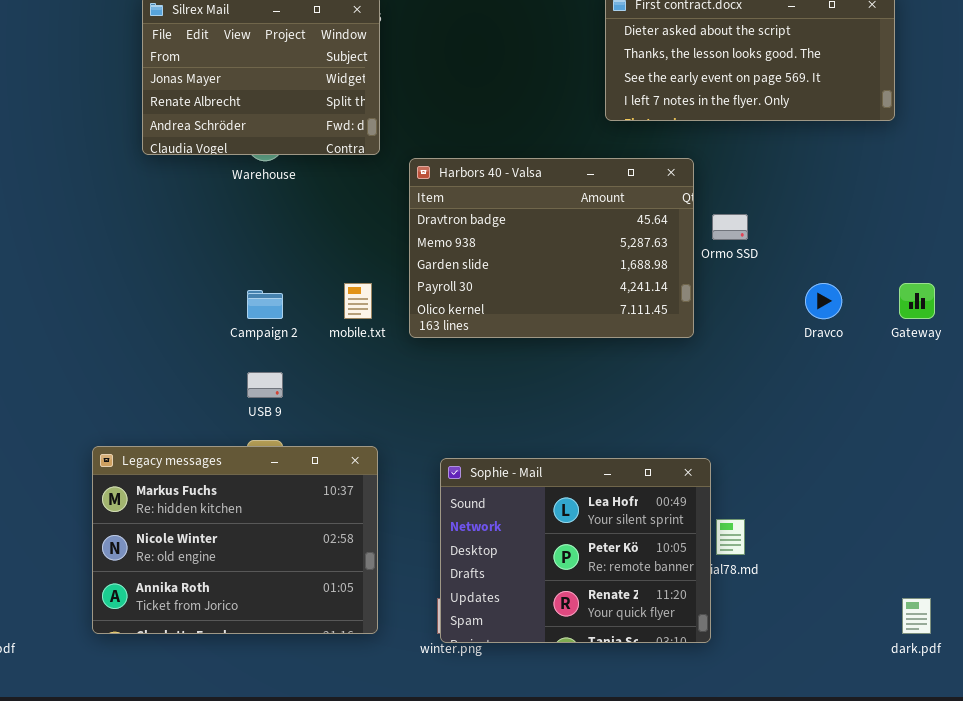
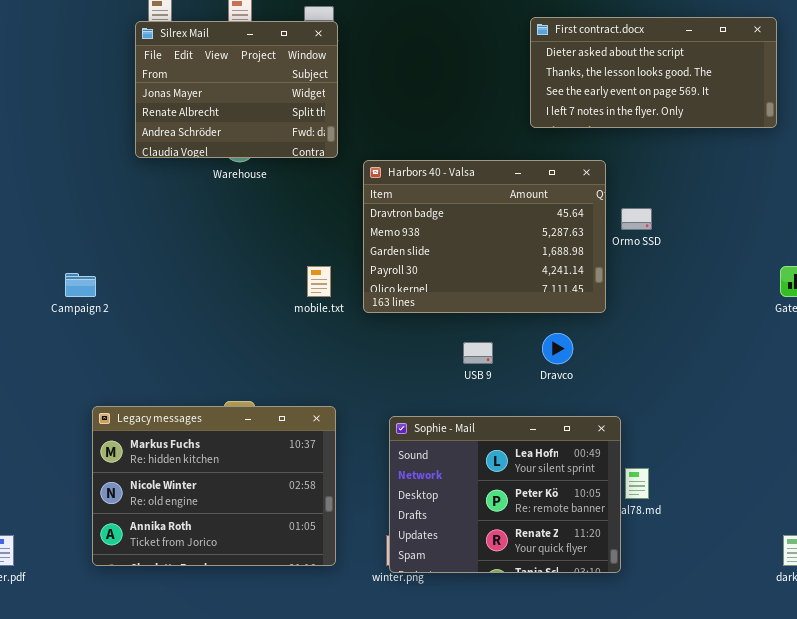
Dravco: [805,283,842,319] -> [542,333,573,364], moved
Campaign 2: [247,290,283,319] -> [65,273,96,297], moved
USB 9: [247,372,283,398] -> [463,342,493,364], moved

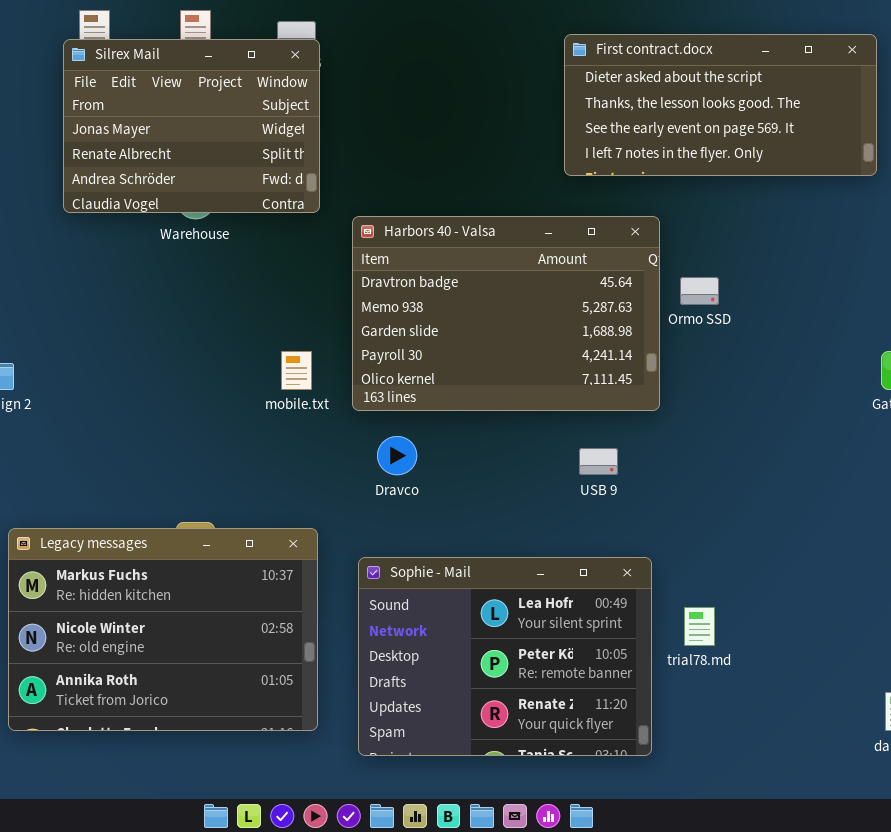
Dravco: [542,333,573,364] -> [377,436,417,475], moved
USB 9: [463,342,493,364] -> [579,448,618,475], moved
Sophie - Mail: [389,416,621,573] -> [358,557,652,756], moved

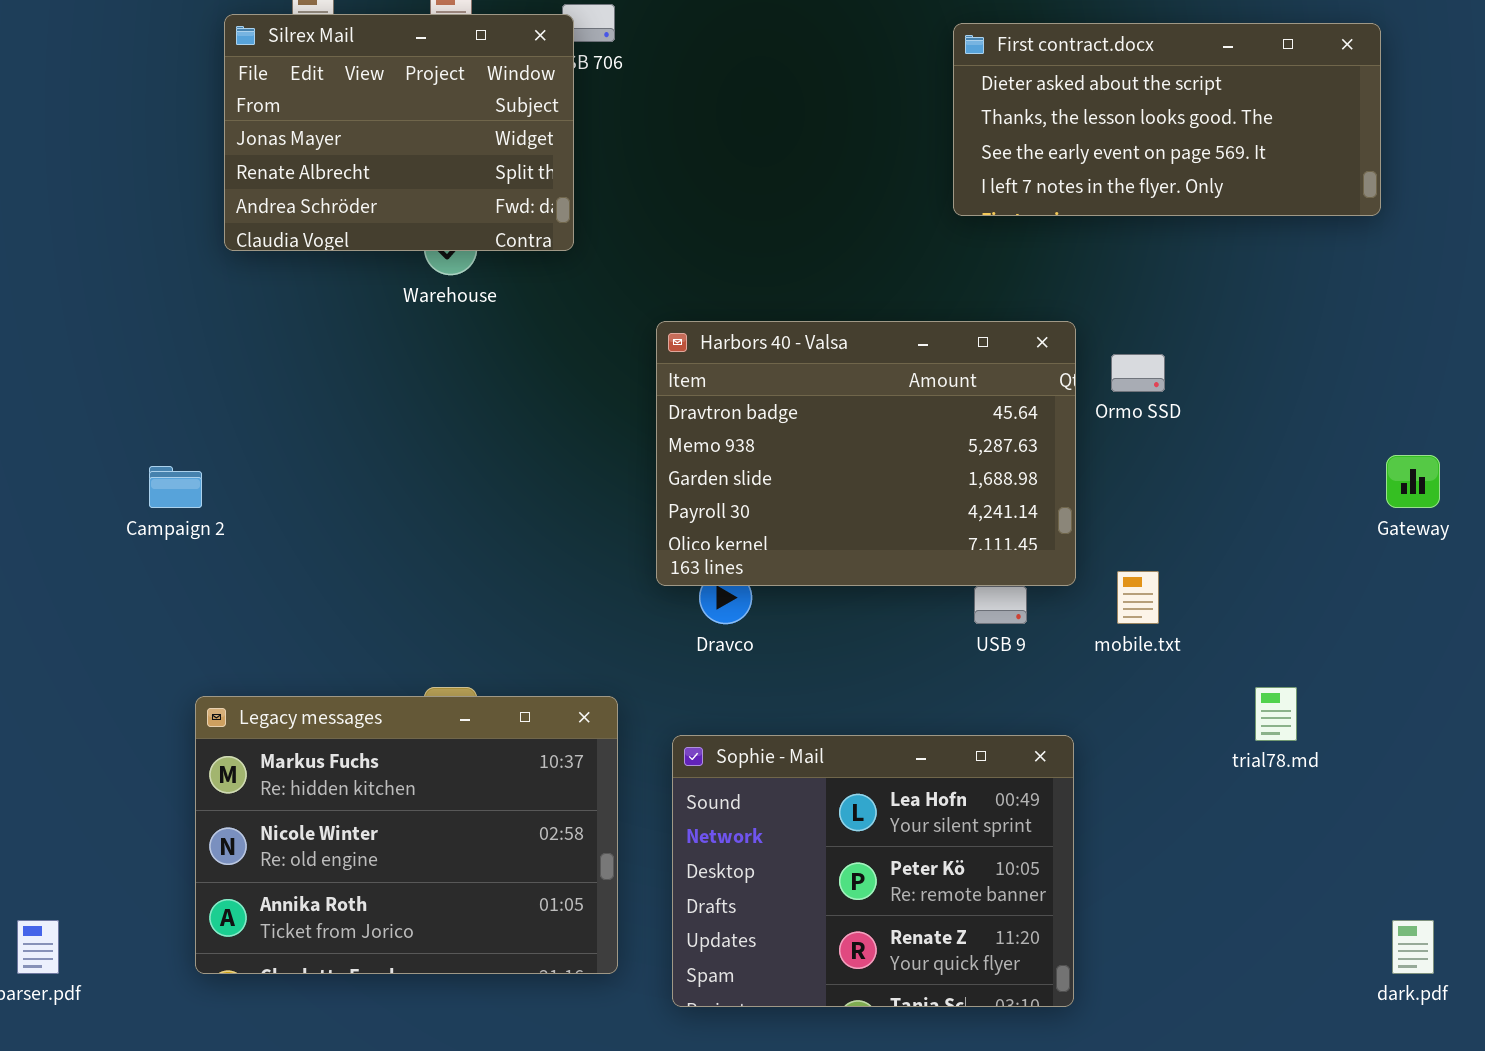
Silrex Mail: [63,39,320,213] -> [224,14,574,251], moved
Harbors 40 - Valsa: [352,216,660,411] -> [656,321,1076,586], moved
mobile.txt: [281,351,312,390] -> [1117,571,1159,624], moved
trial78.md: [684,607,715,646] -> [1255,687,1297,741], moved

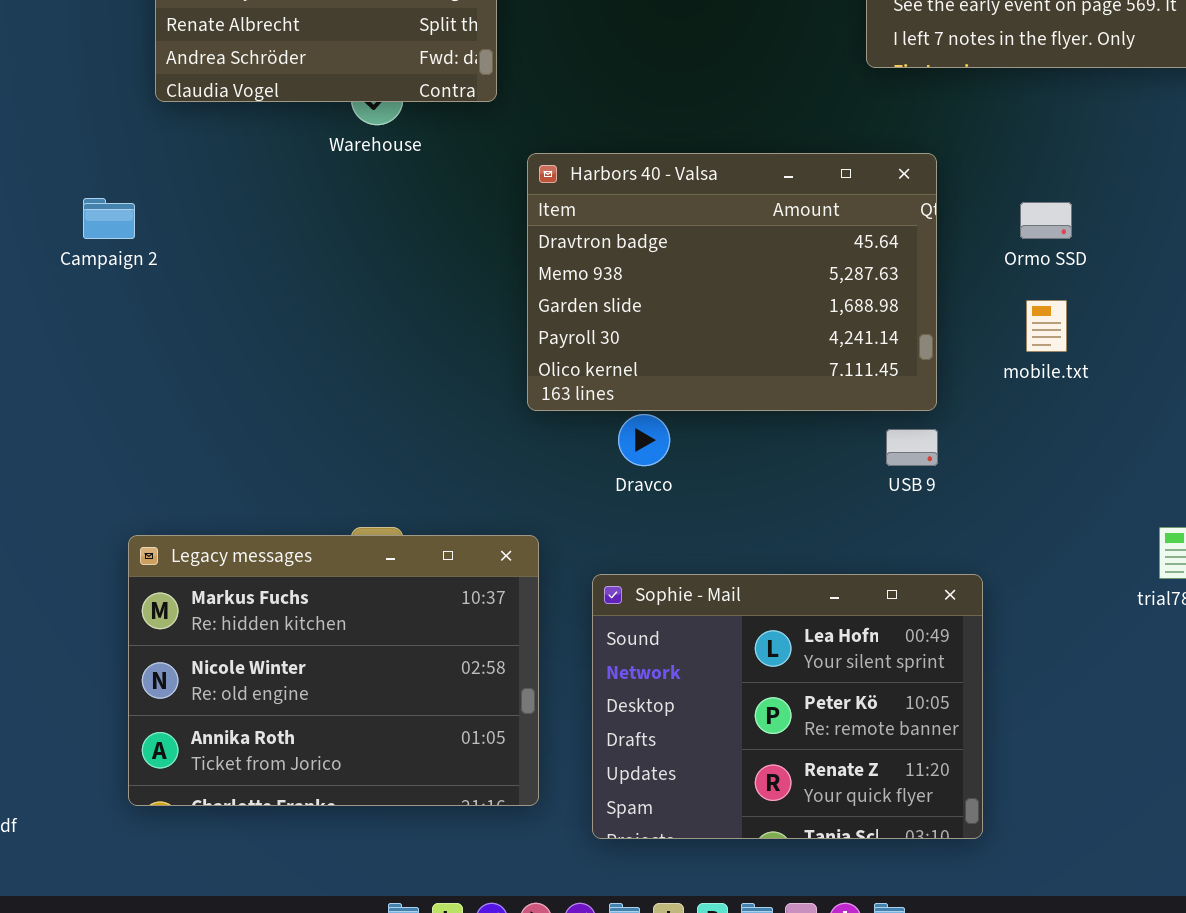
Harbors 40 - Valsa: [656,321,1076,586] -> [527,153,937,411], moved
Campaign 2: [149,466,202,508] -> [83,198,135,239], moved
mobile.txt: [1117,571,1159,624] -> [1026,300,1067,352], moved

